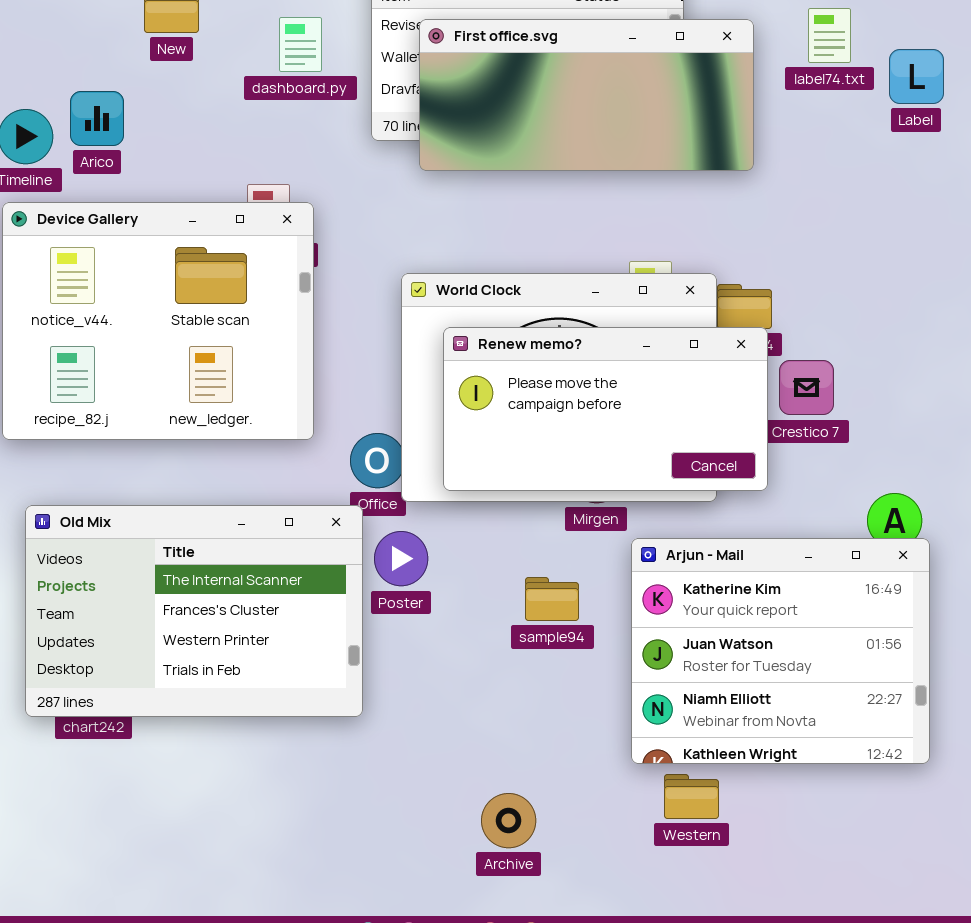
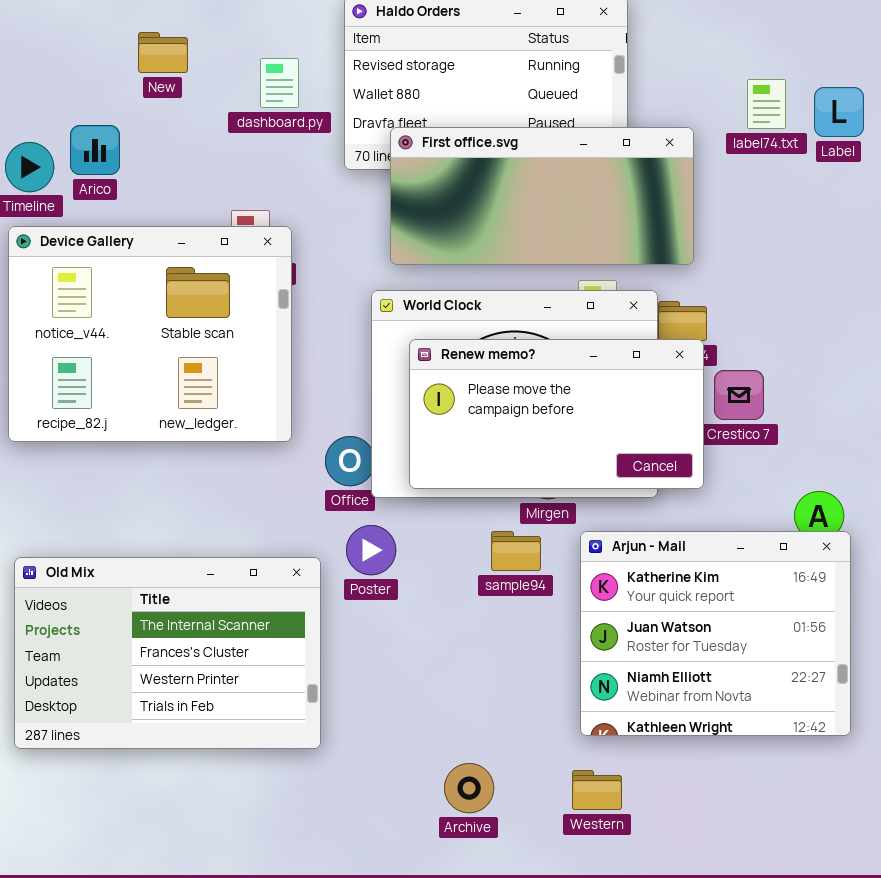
label74.txt: [808,8,851,63] -> [747,79,786,129], moved
First office.svg: [419,19,754,171] -> [390,127,694,265], moved
Old Mix: [25,505,363,717] -> [14,557,321,749], moved
sample94: [525,577,579,621] -> [491,531,541,571], moved
Western: [664,774,719,819] -> [572,770,622,810], moved

